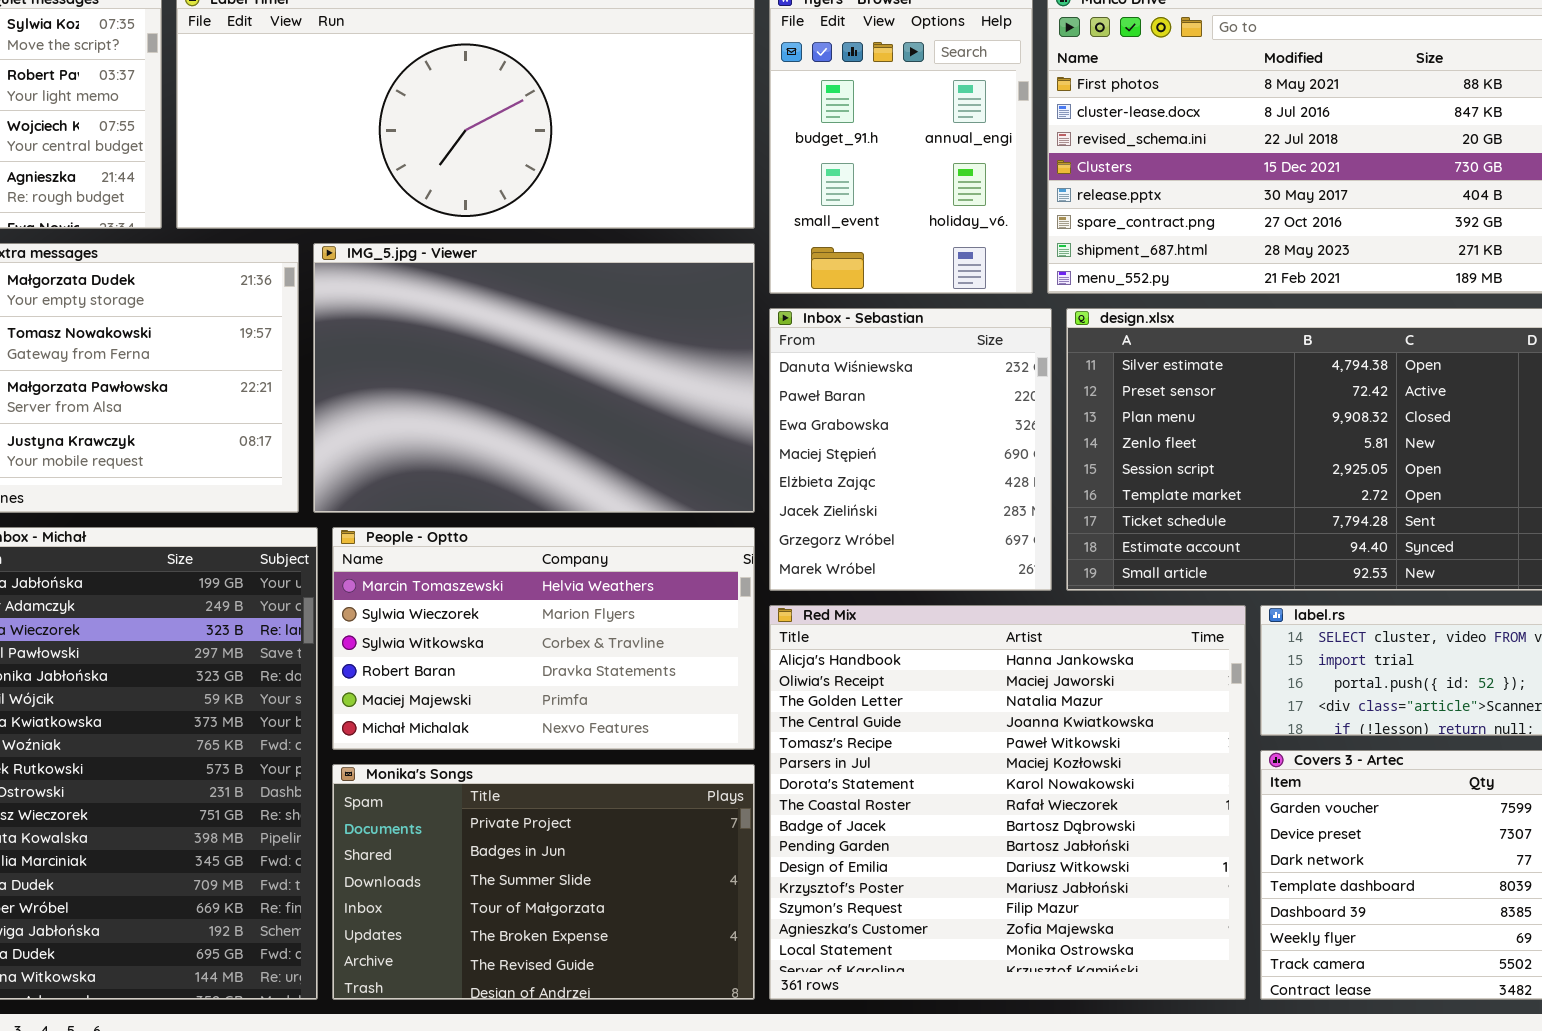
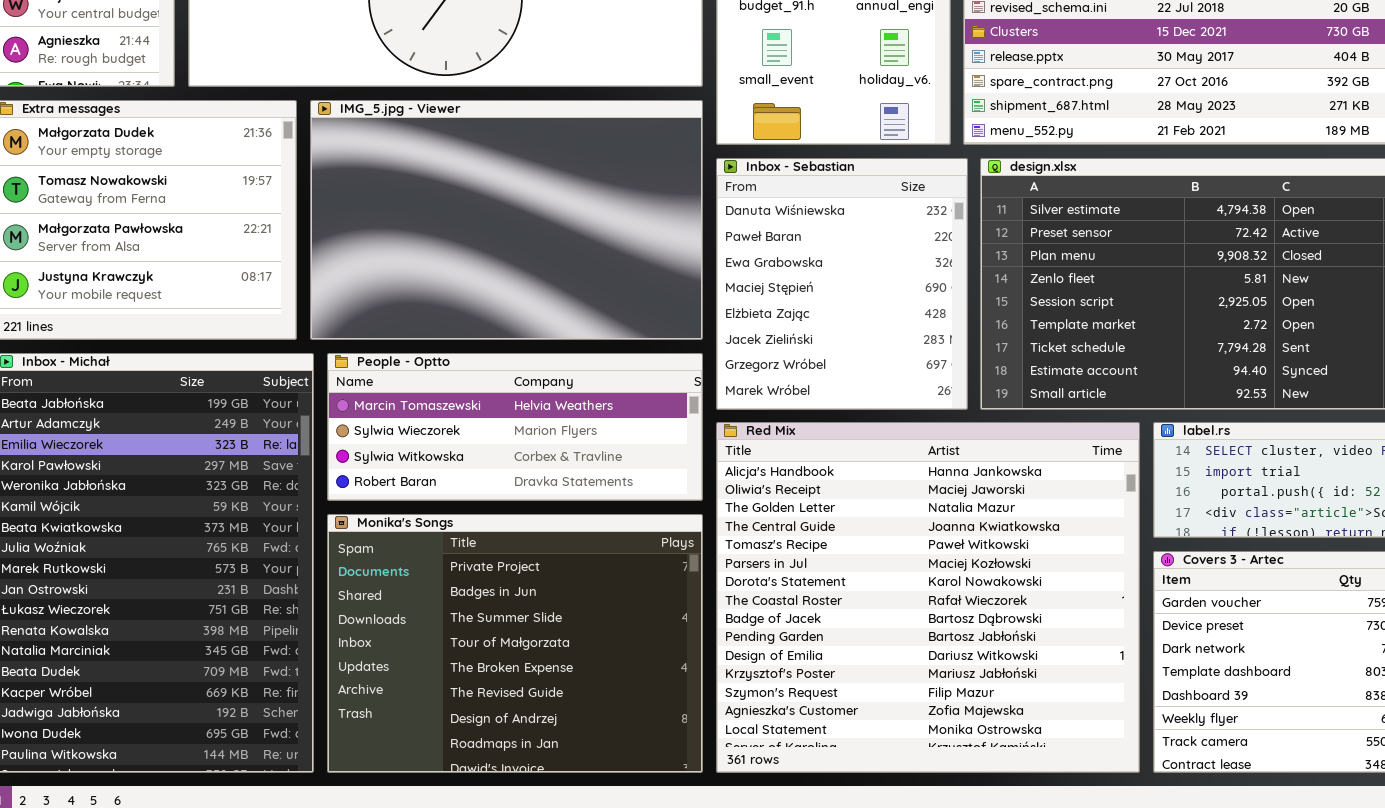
People - Optto: [332,527,755,750] -> [327,353,703,501], resized
Monika's Songs: [332,764,755,1000] -> [327,514,703,773], resized

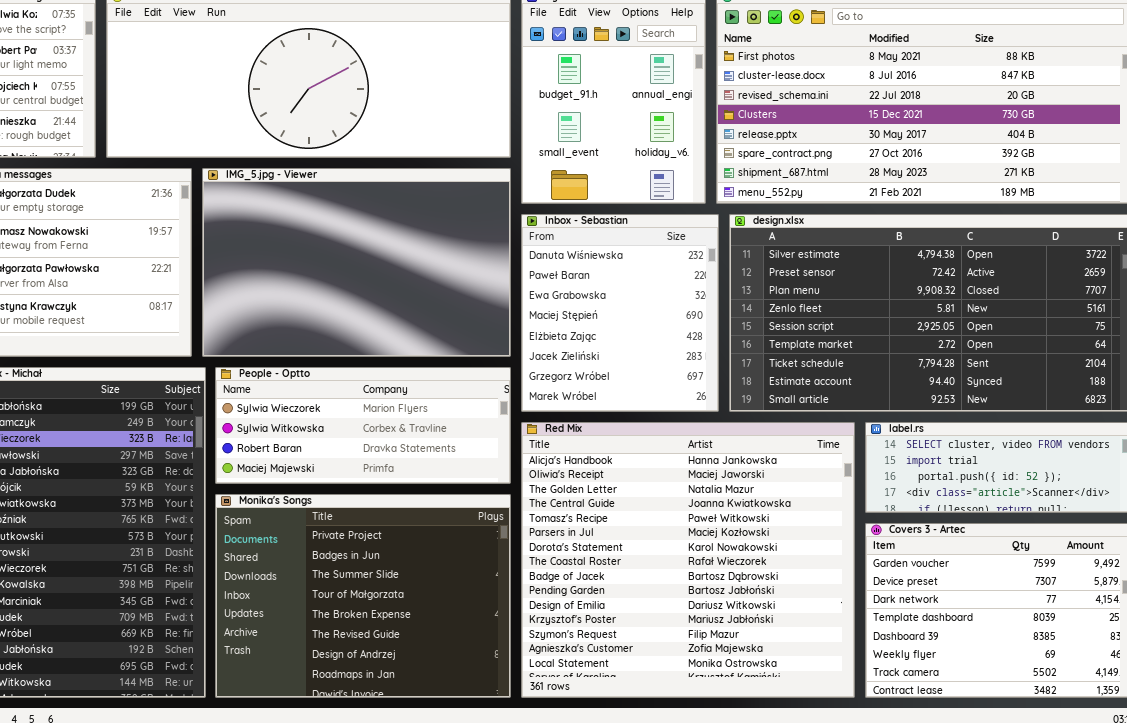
People - Optto: [327,353,703,501] -> [215,367,511,484], scrolled down 1 row

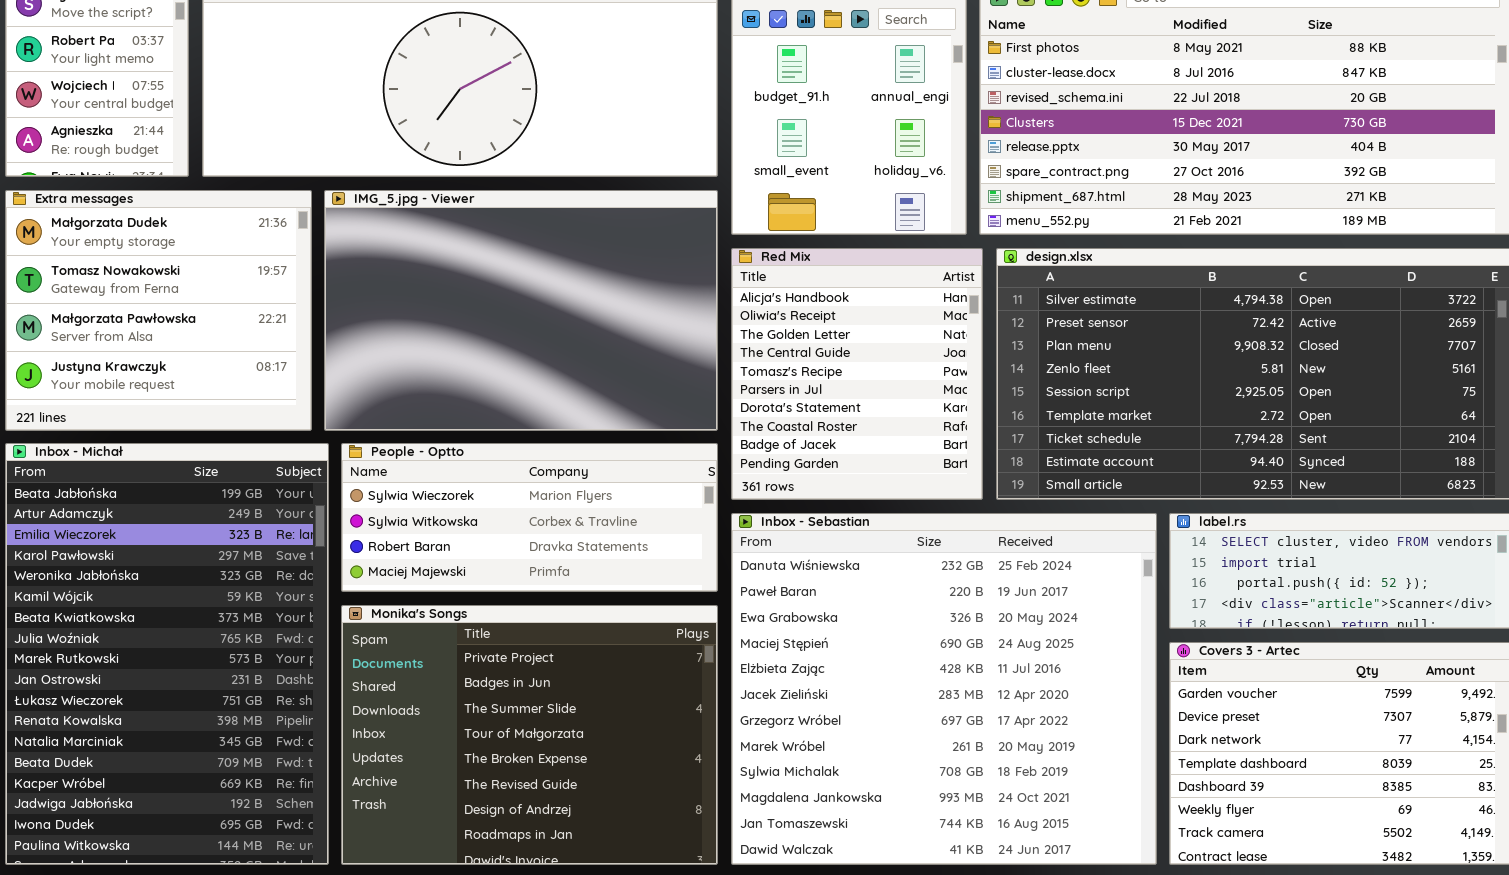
Inbox - Sebastian: [521,214,719,412] -> [731,513,1157,865], moved, resized
Red Mix: [521,422,855,698] -> [731,248,983,500], moved, resized

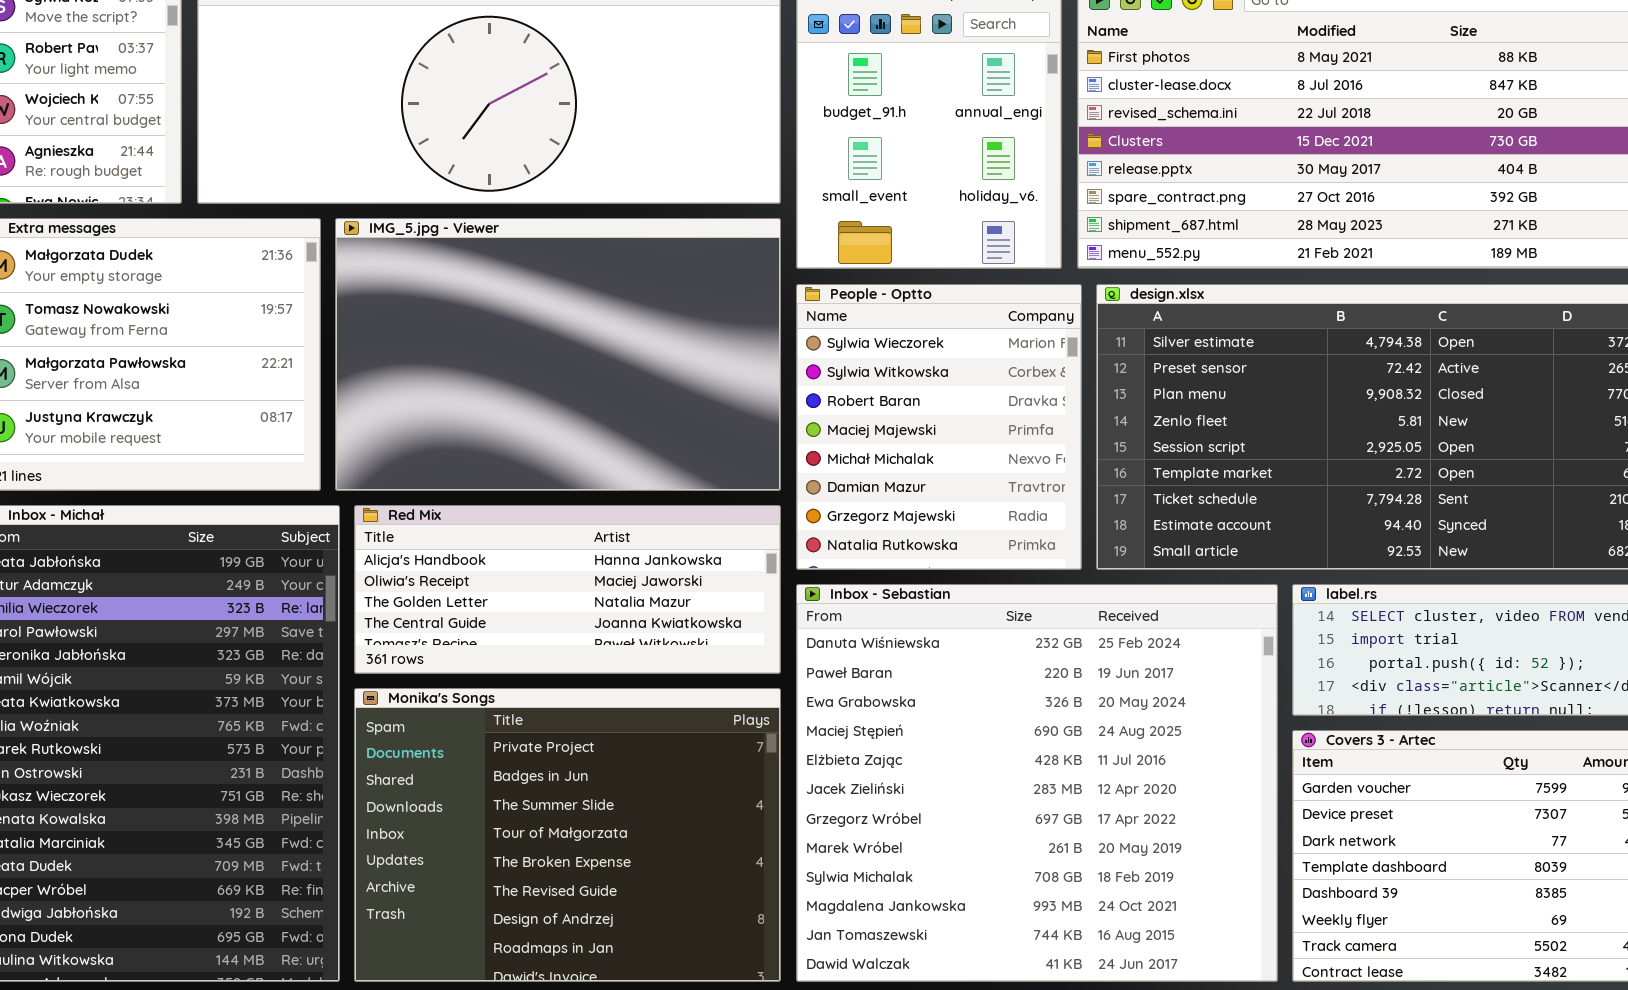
Red Mix: [731,248,983,500] -> [354,505,781,674], moved, resized
People - Optto: [341,443,718,592] -> [796,284,1082,570], moved, resized

